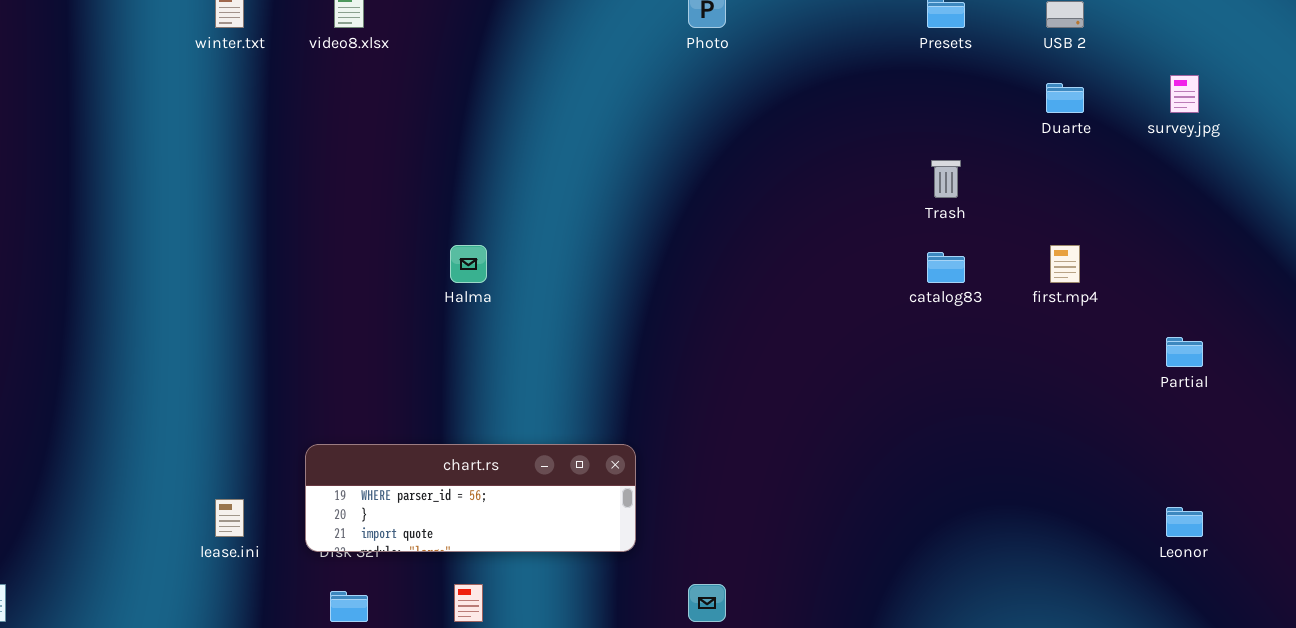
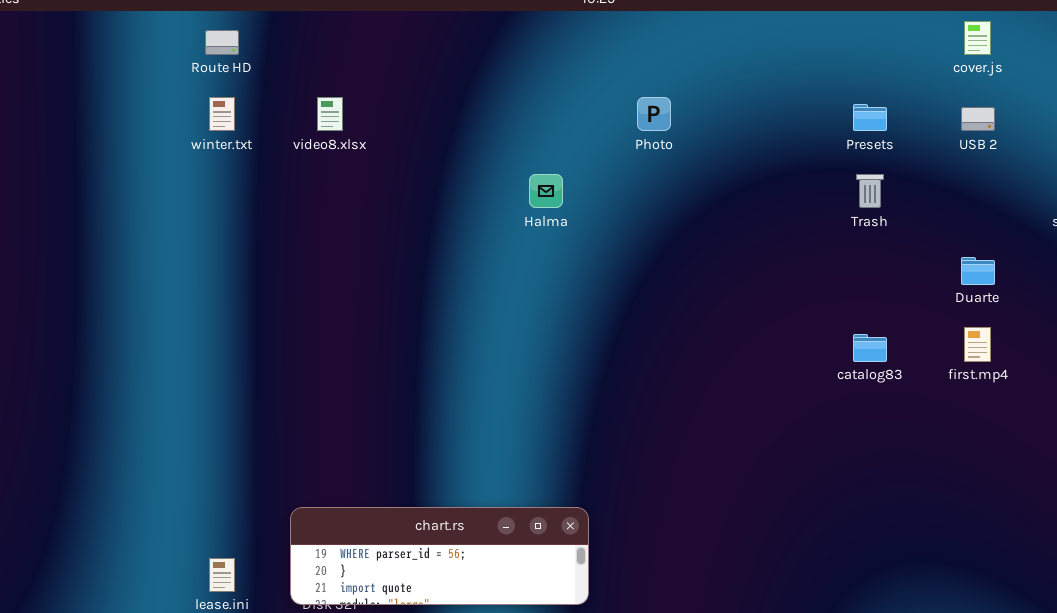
Duarte: [1046,83,1084,113] -> [961,257,995,285], moved
Trash: [931,160,961,198] -> [856,174,884,208], moved
Halma: [450,245,487,283] -> [529,174,563,208], moved

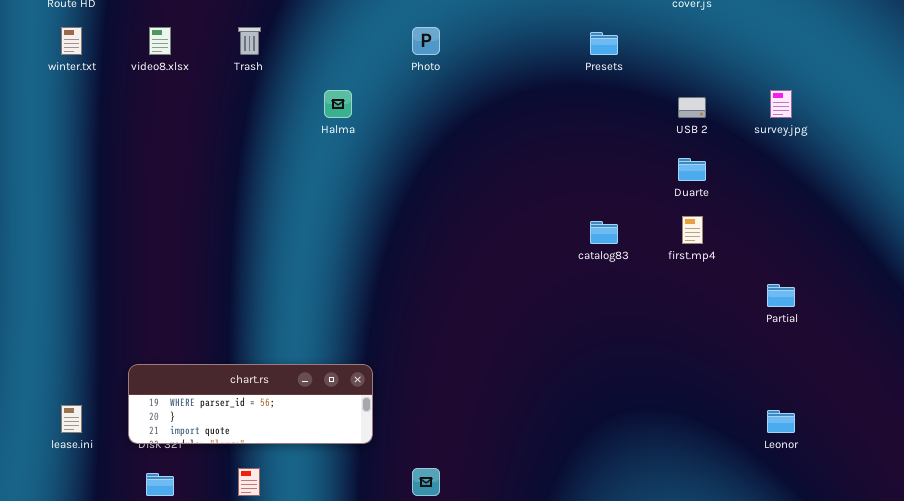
USB 2: [961,107,995,131] -> [678,97,706,118], moved
Trash: [856,174,884,208] -> [238,27,261,55], moved

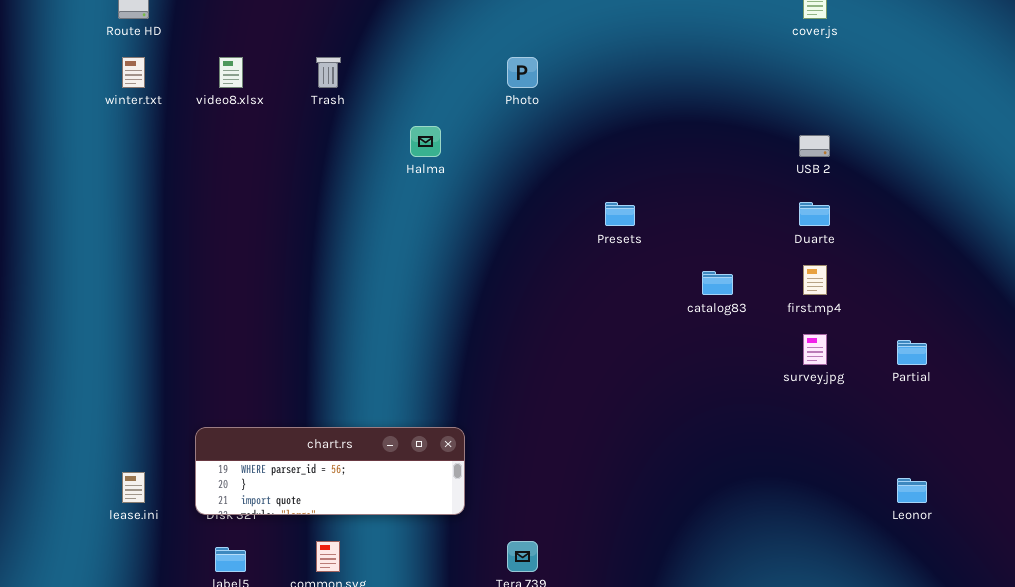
Presets: [590,32,618,55] -> [605,202,635,226], moved
survey.jpg: [770,90,792,118] -> [803,334,827,365], moved

